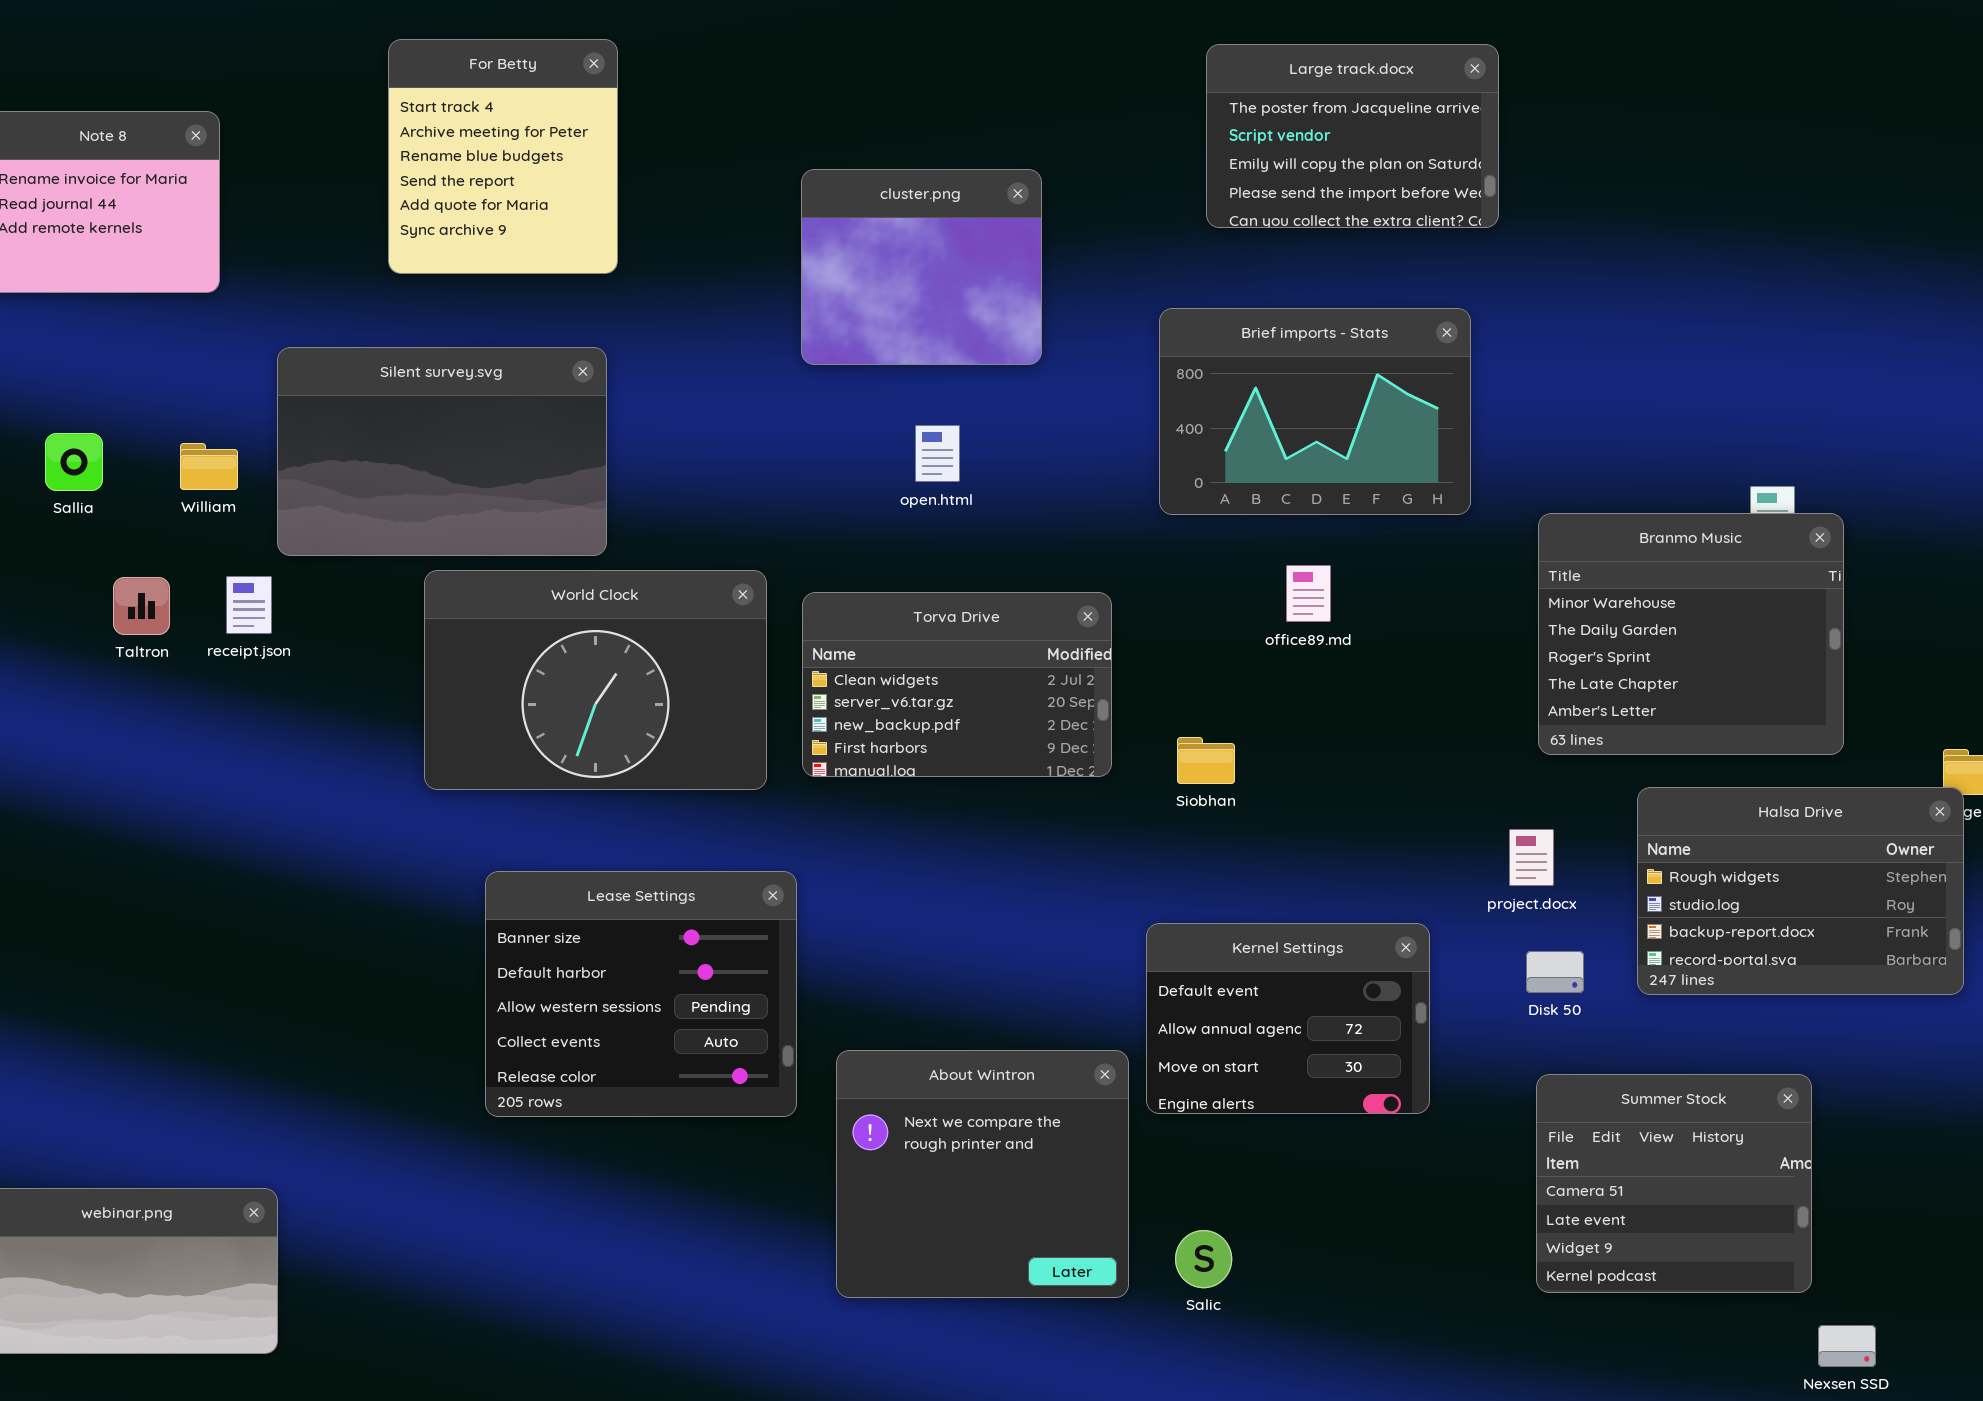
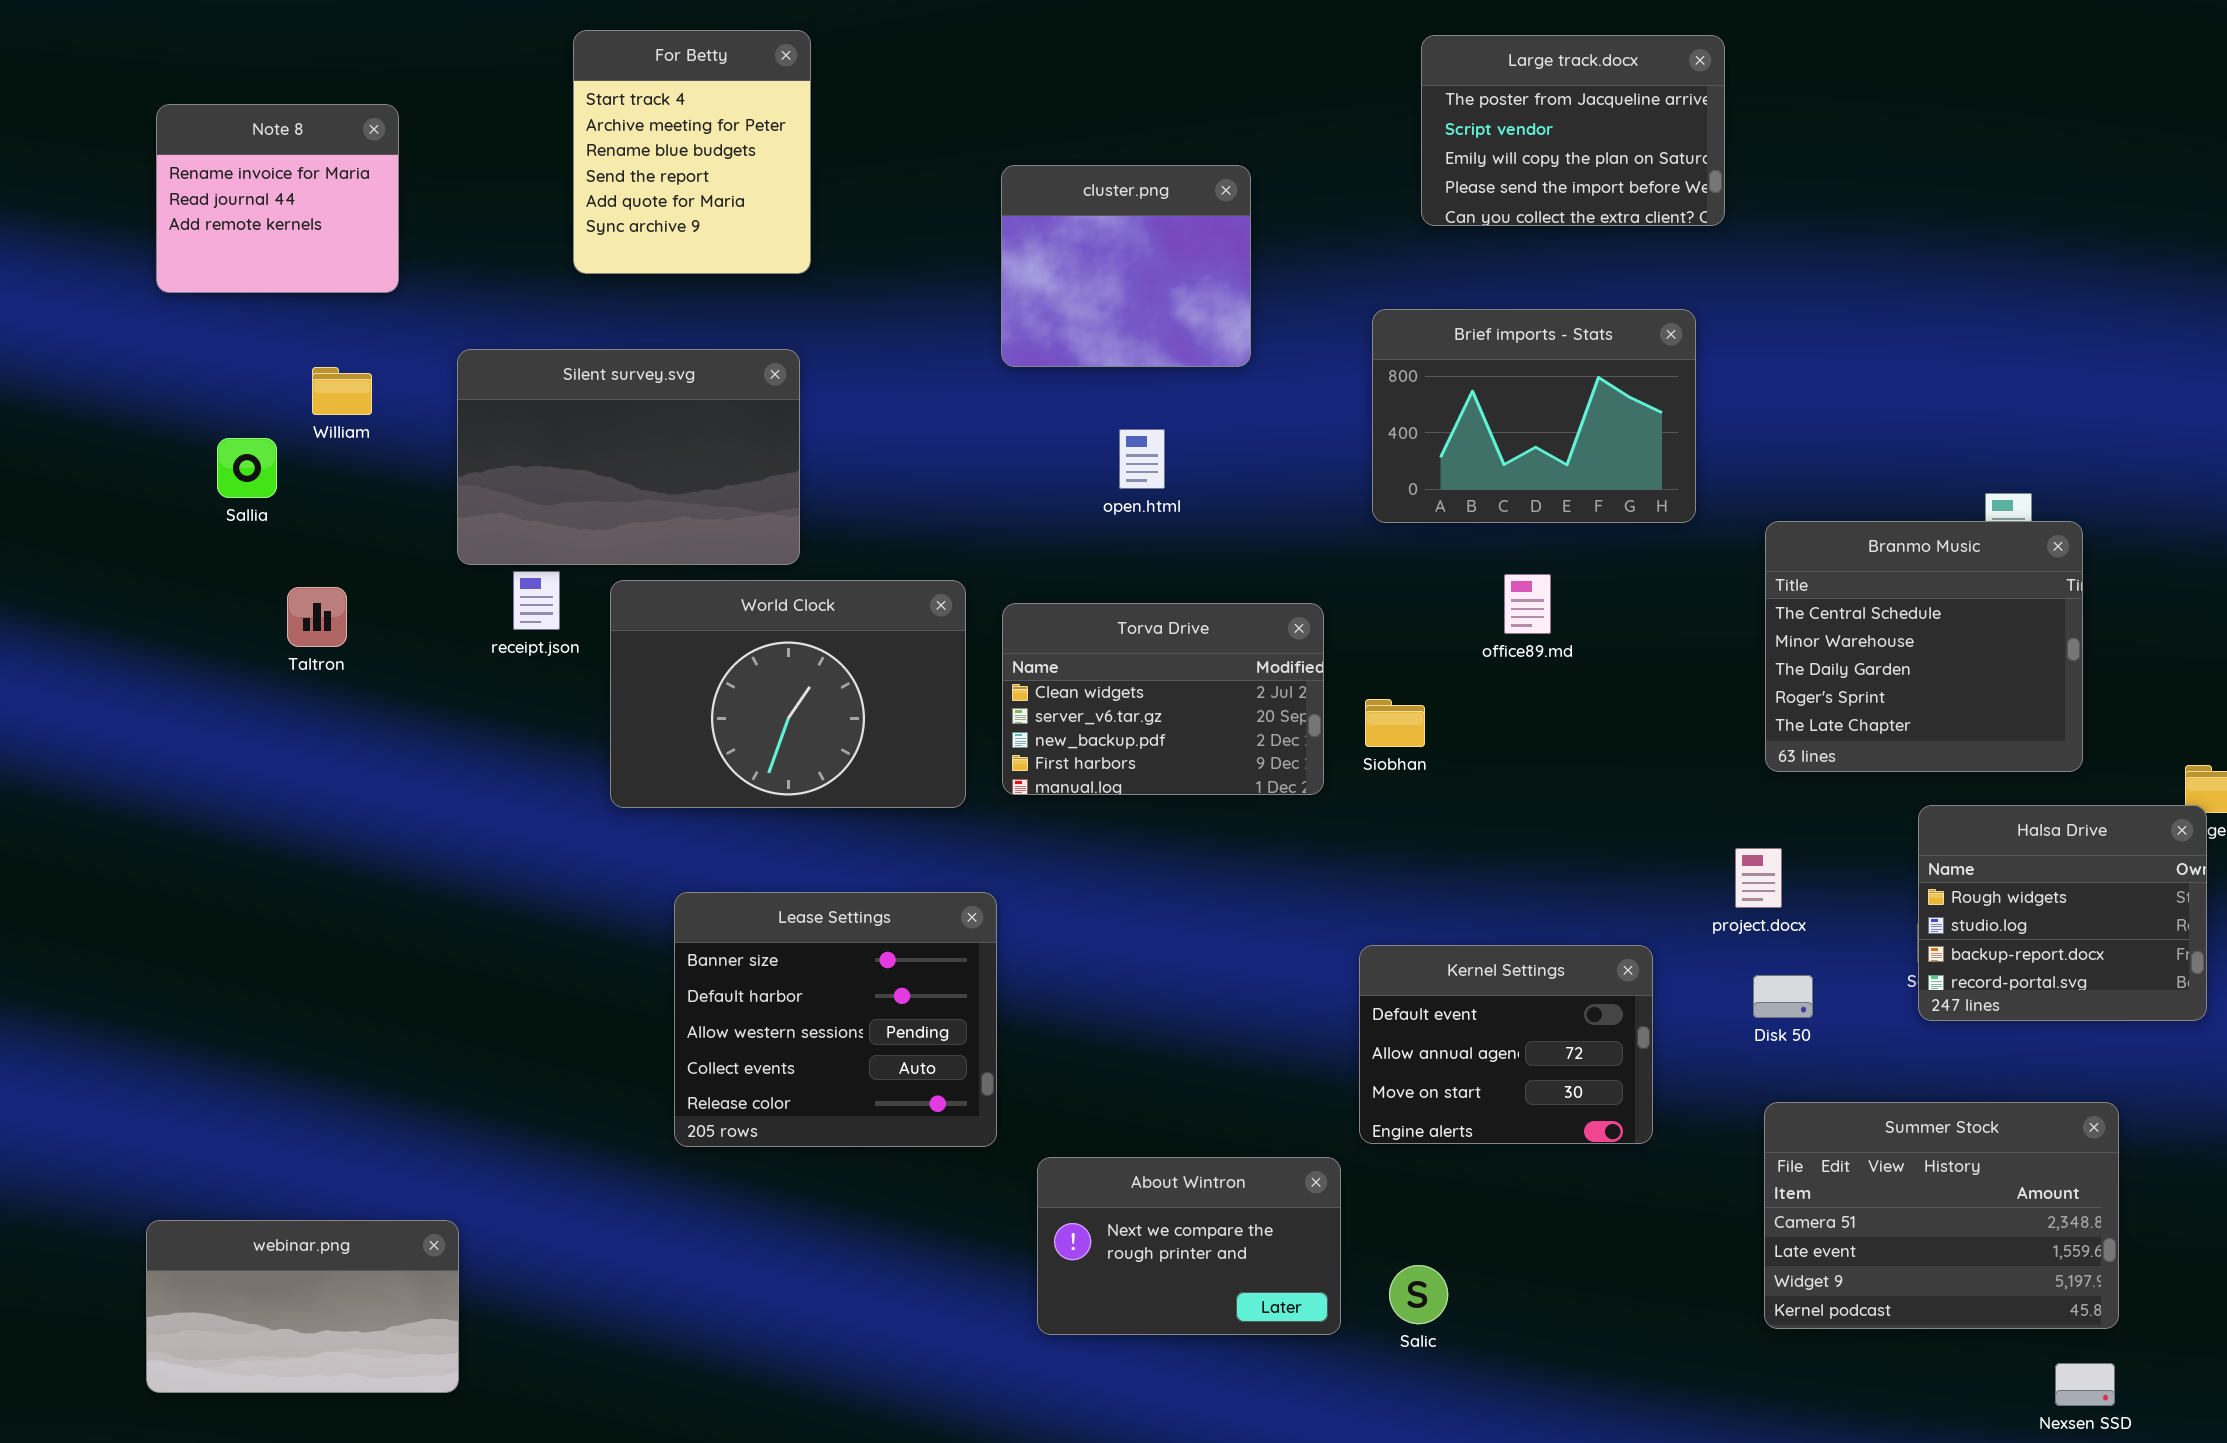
William: [180,443,238,490] -> [312,367,372,415], moved
Branmo Music: [1538,513,1844,755] -> [1765,521,2083,772], scrolled up 1 row
receipt.json: [226,576,272,634] -> [513,571,560,630], moved
Siobhan: [1177,737,1235,784] -> [1365,699,1425,747], moved
Halsa Drive: [1637,787,1964,995] -> [1918,805,2207,1021], resized
About Wintron: [836,1050,1129,1298] -> [1037,1157,1341,1335], resized
Summer Stock: [1536,1074,1812,1293] -> [1764,1102,2119,1329], resized

